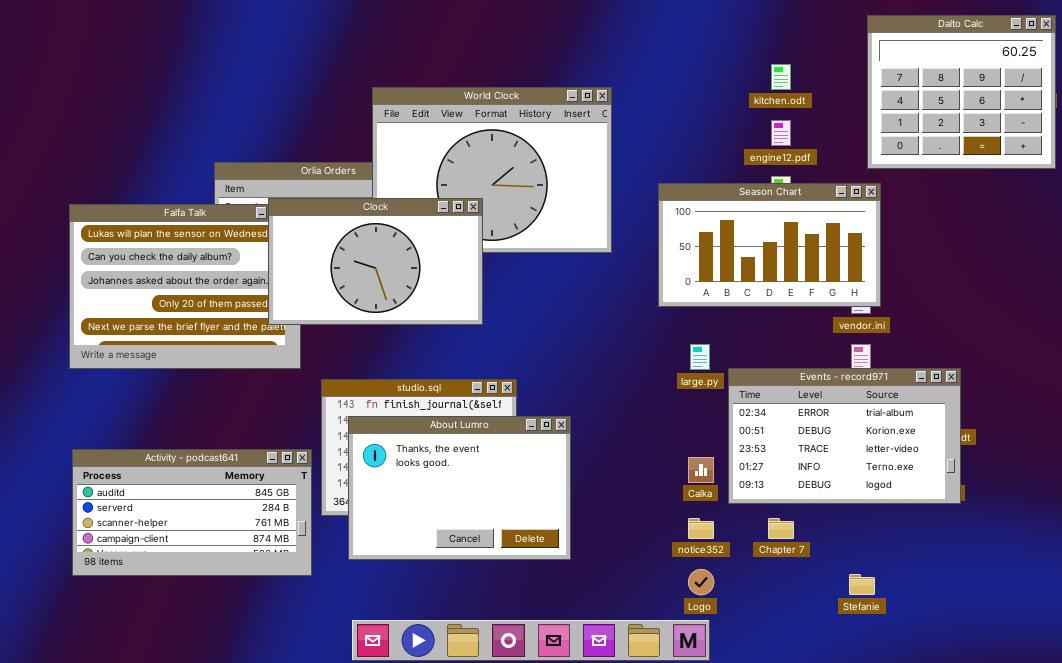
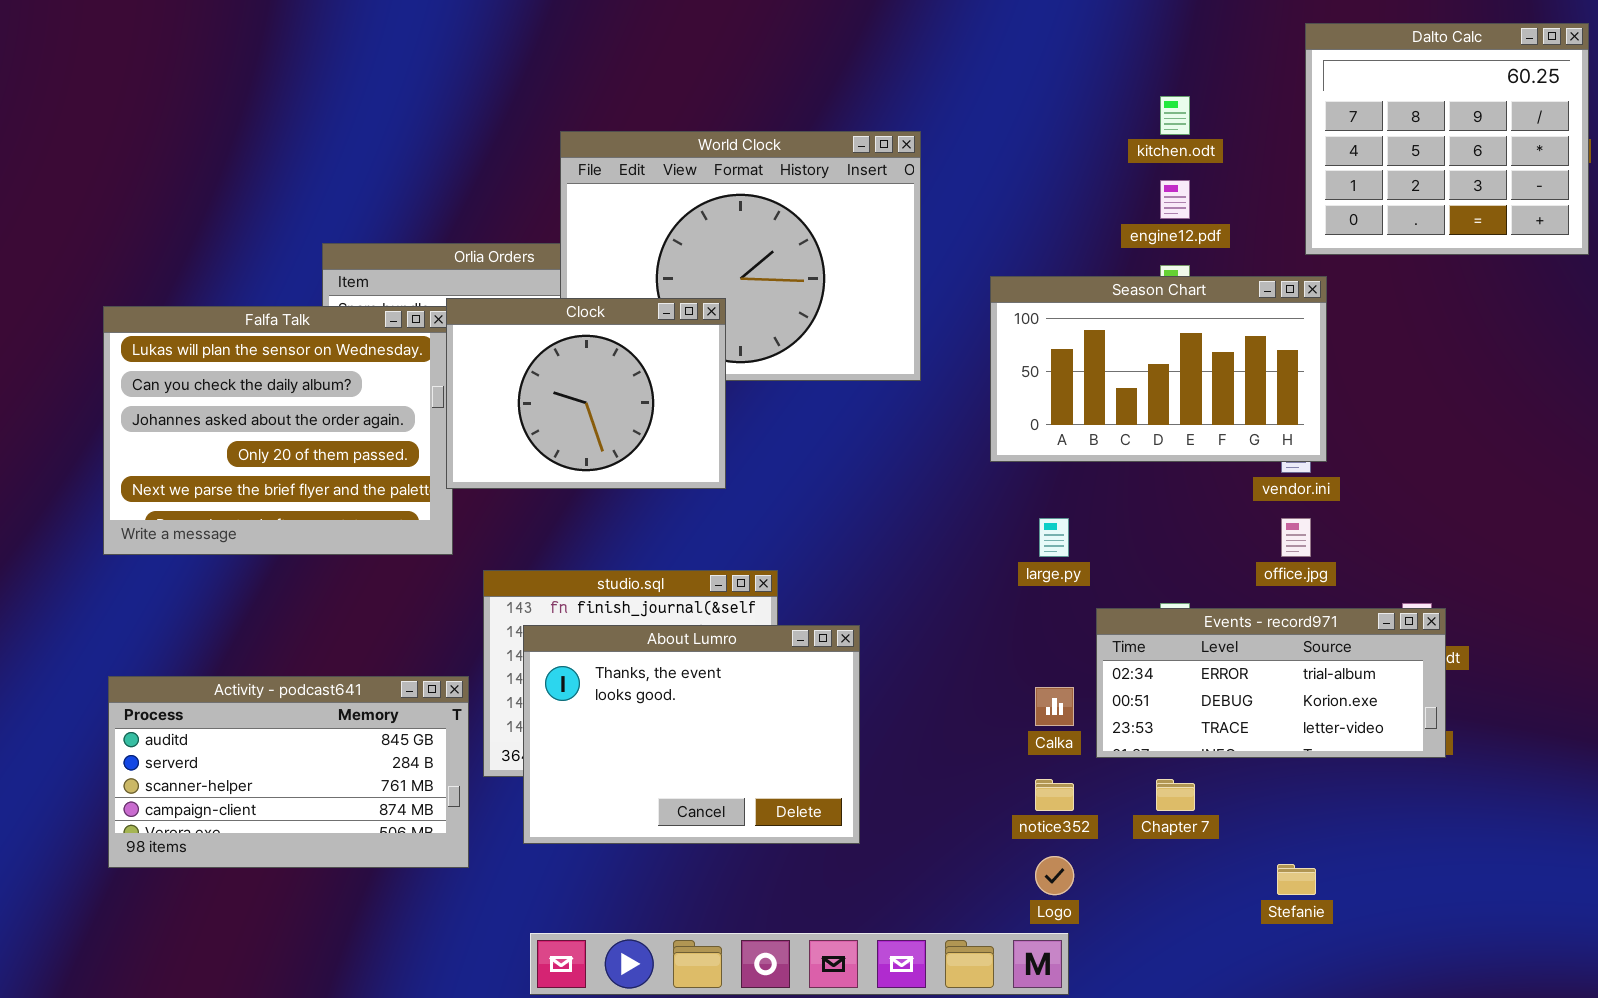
Clock: [268,198,483,325] -> [446,298,726,489], resized
Events - record971: [728,368,961,504] -> [1096,608,1446,758], resized

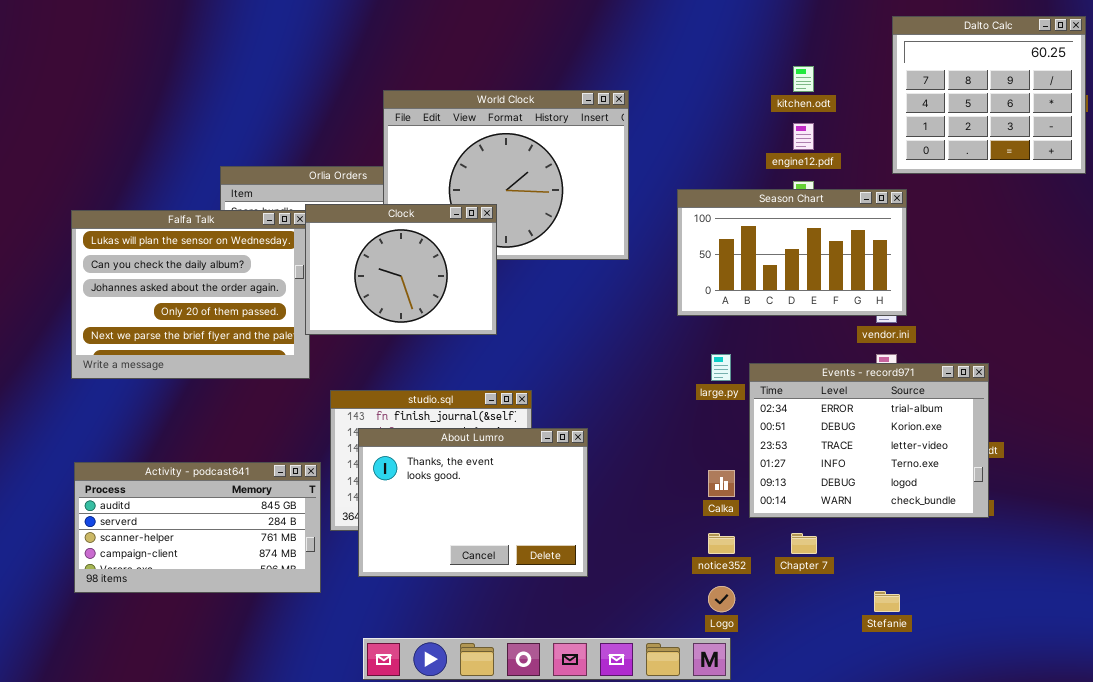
Events - record971: [1096,608,1446,758] -> [749,363,989,518], resized

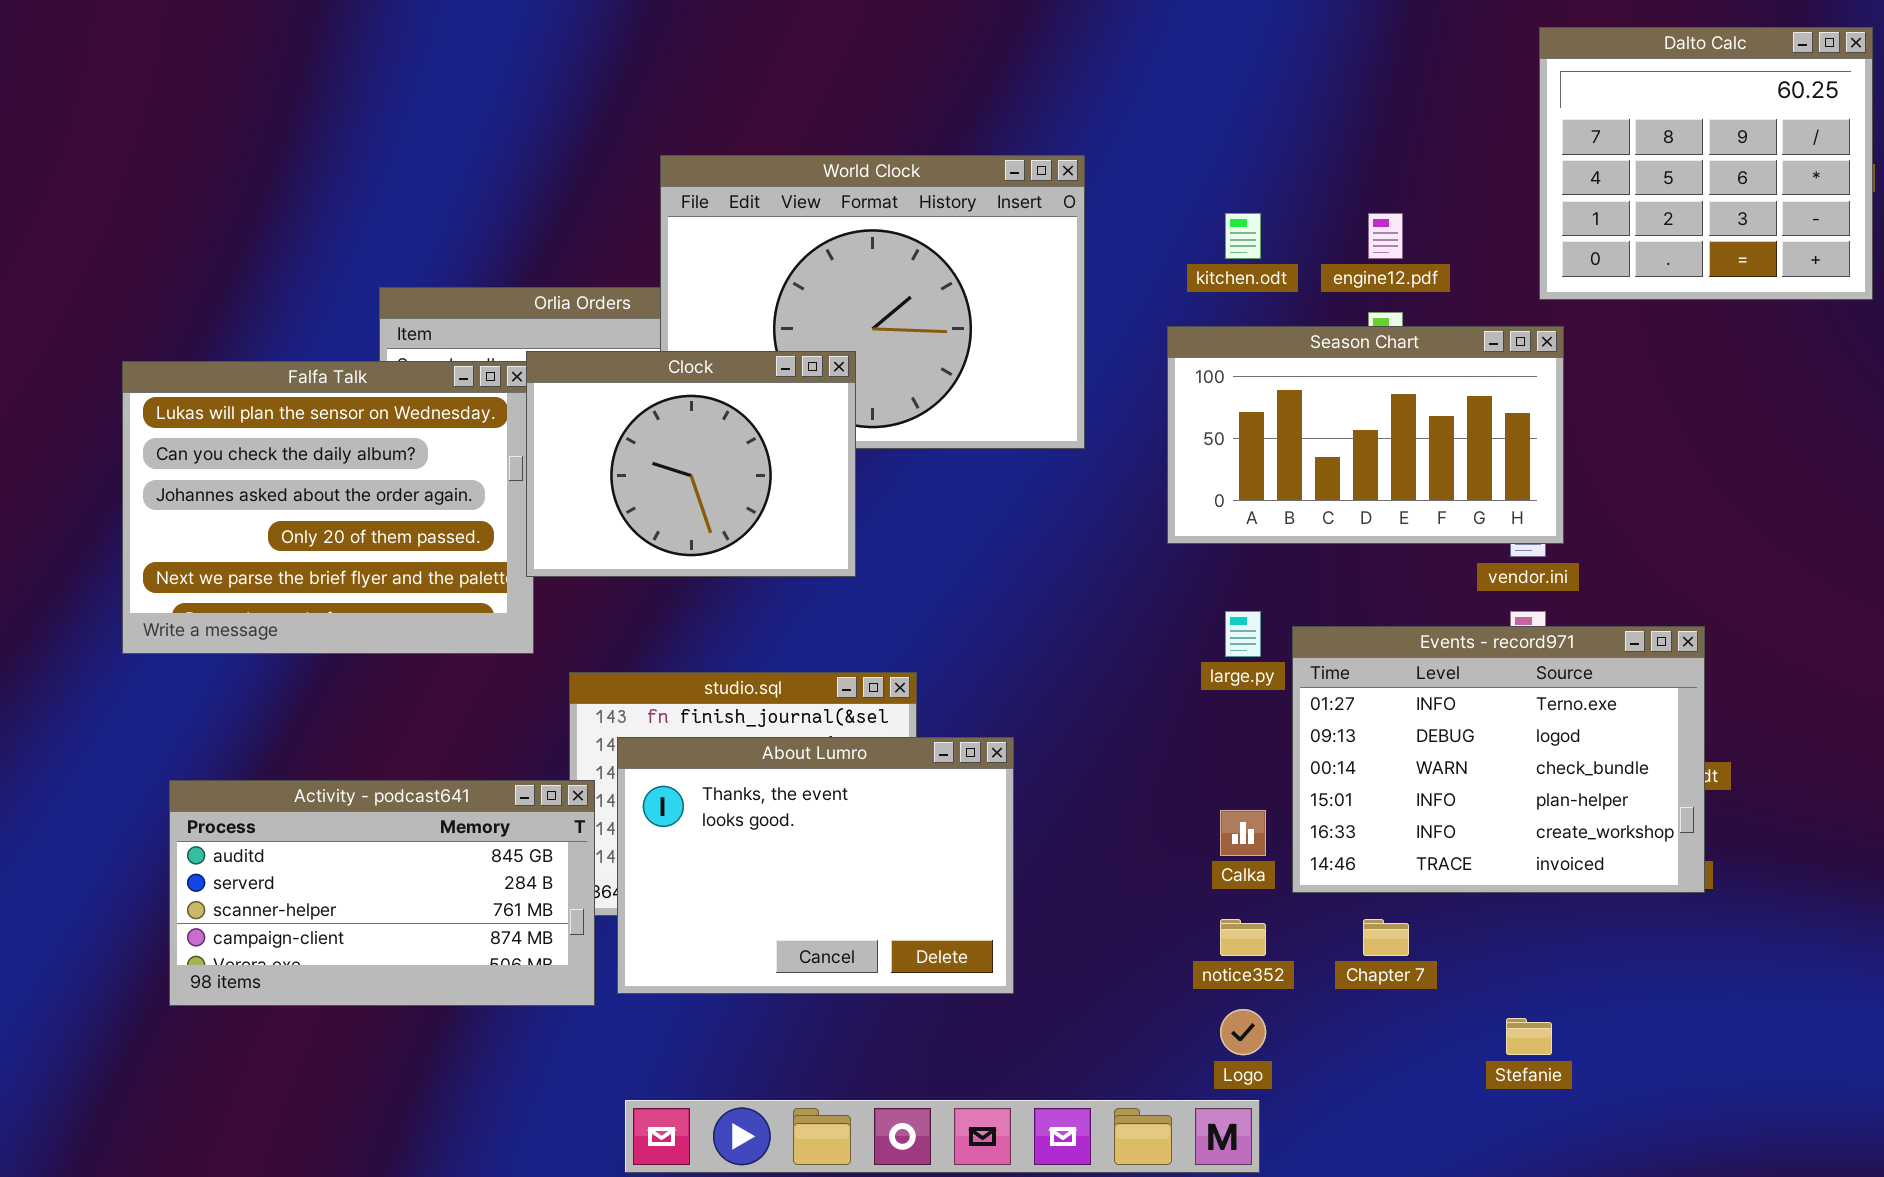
kitchen.odt: [793,66,814,92] -> [1225,213,1261,259], moved
Events - record971: [749,363,989,518] -> [1292,626,1705,893], scrolled down 3 rows
Activity - podcast641: [74,462,321,593] -> [169,780,595,1006], moved

